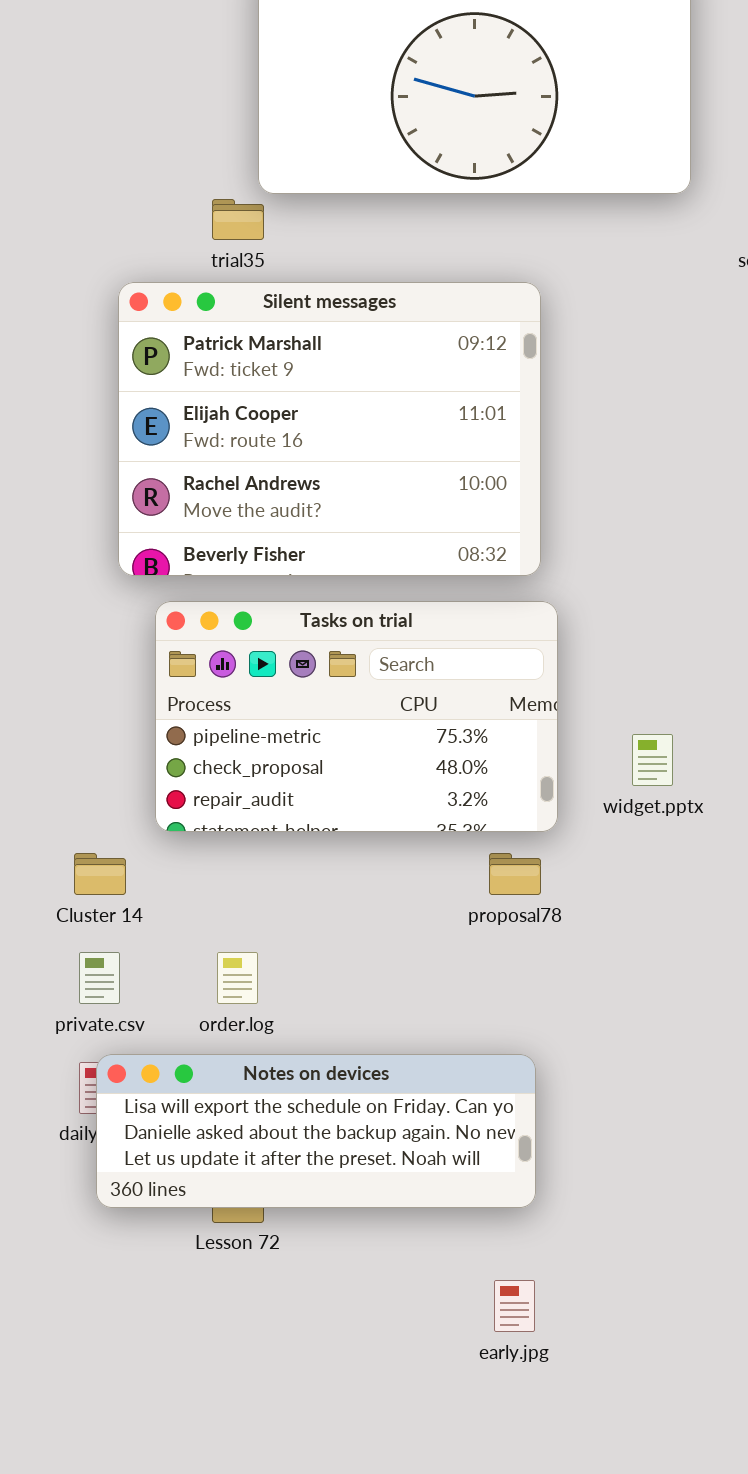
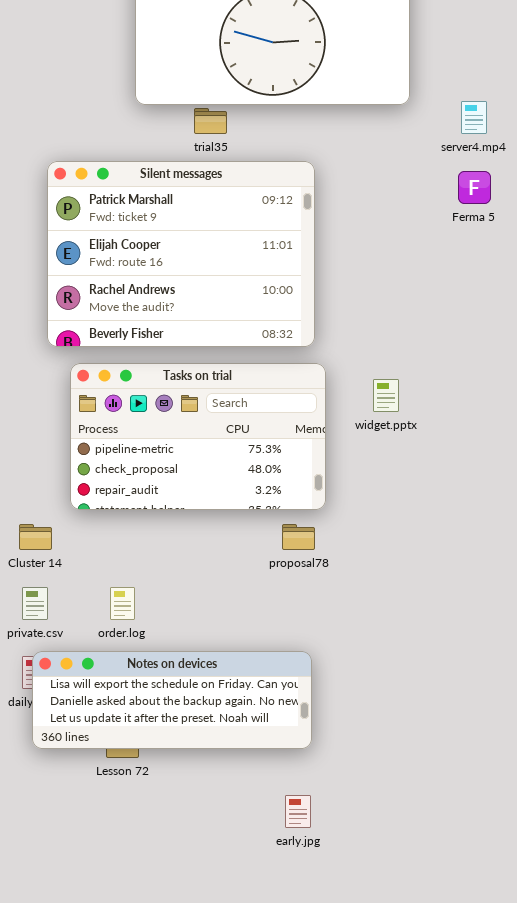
trial35: [212,199,264,240] -> [194,108,227,134], moved
widget.pptx: [632,734,673,786] -> [373,379,399,412], moved

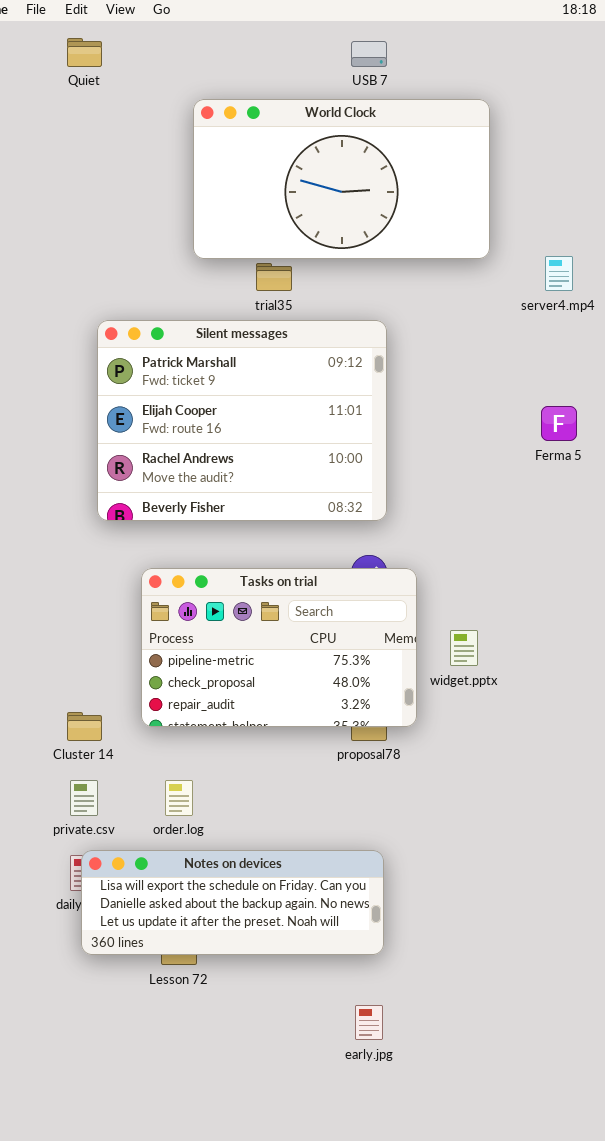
Ferma 5: [458,171,491,204] -> [541,406,577,441], moved
Tasks on trial: [70,363,326,510] -> [141,568,417,727], moved
widget.pptx: [373,379,399,412] -> [450,630,478,666], moved

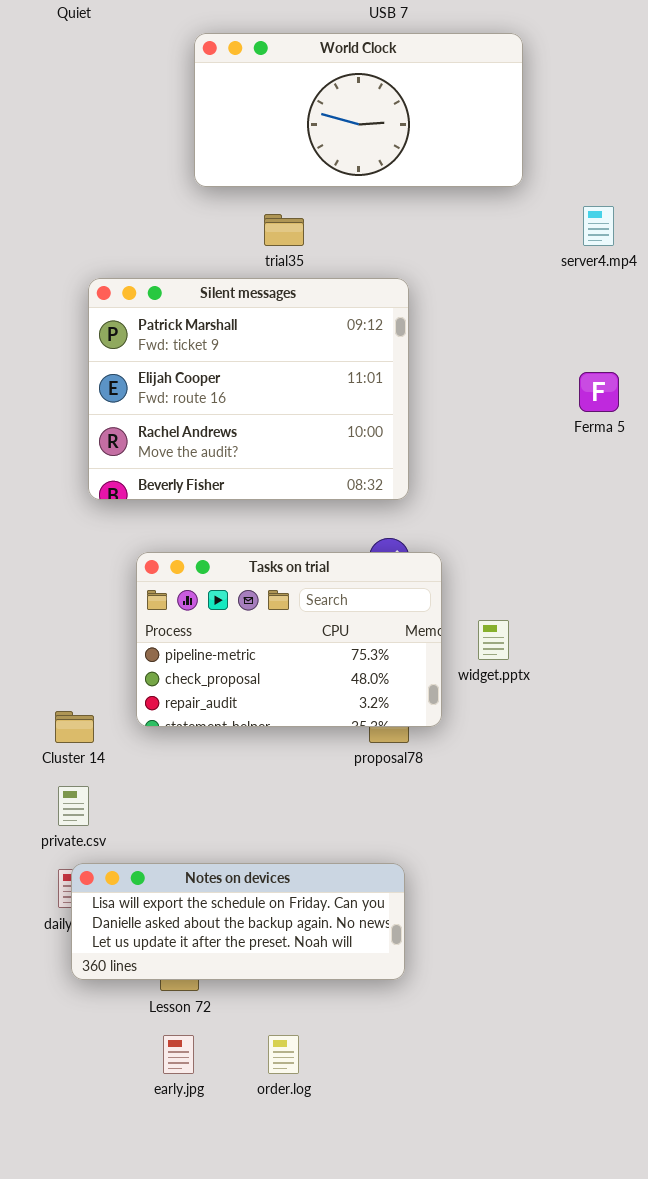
World Clock: [193,99,490,259] -> [194,33,523,187], resized
order.log: [165,780,193,816] -> [268,1035,299,1074], moved
early.jpg: [355,1005,383,1040] -> [163,1035,194,1074], moved

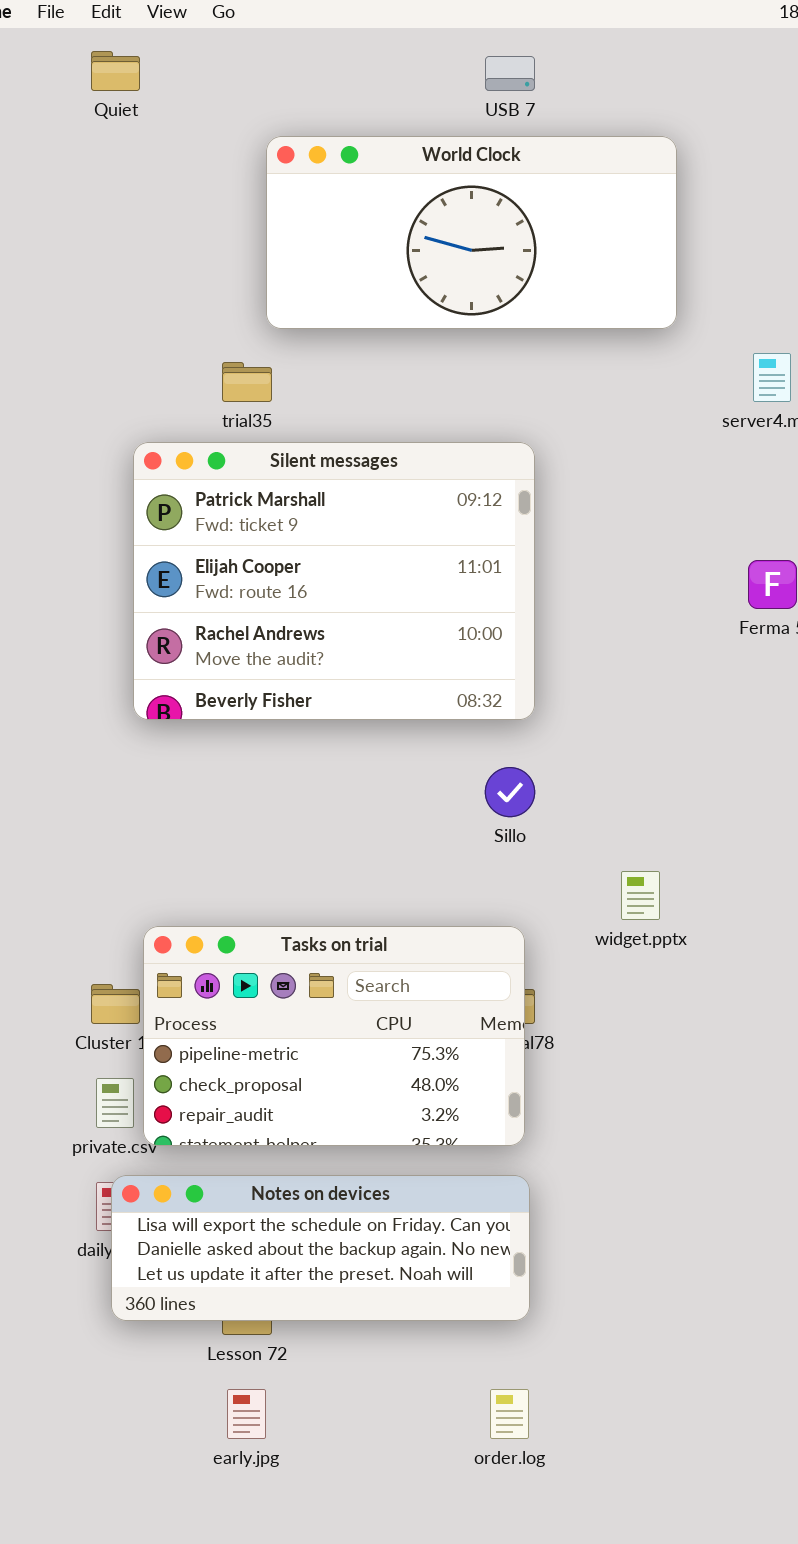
trial35: [264,214,304,246] -> [222,362,272,402], moved
Tasks on trial: [136,552,442,727] -> [143,926,525,1146], moved
order.log: [268,1035,299,1074] -> [490,1389,529,1439], moved

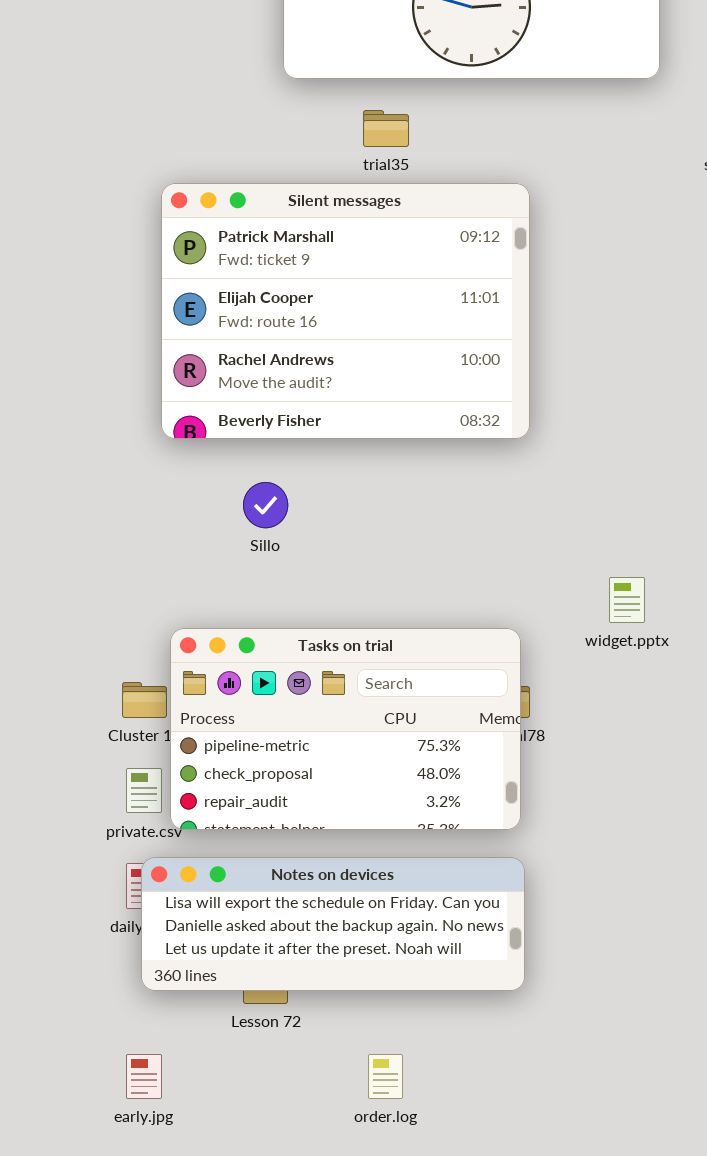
trial35: [222,362,272,402] -> [363,110,409,147], moved
Sillo: [485,767,535,817] -> [243,482,288,528], moved
early.jpg: [227,1389,266,1439] -> [126,1054,162,1099], moved
order.log: [490,1389,529,1439] -> [368,1054,403,1099], moved

